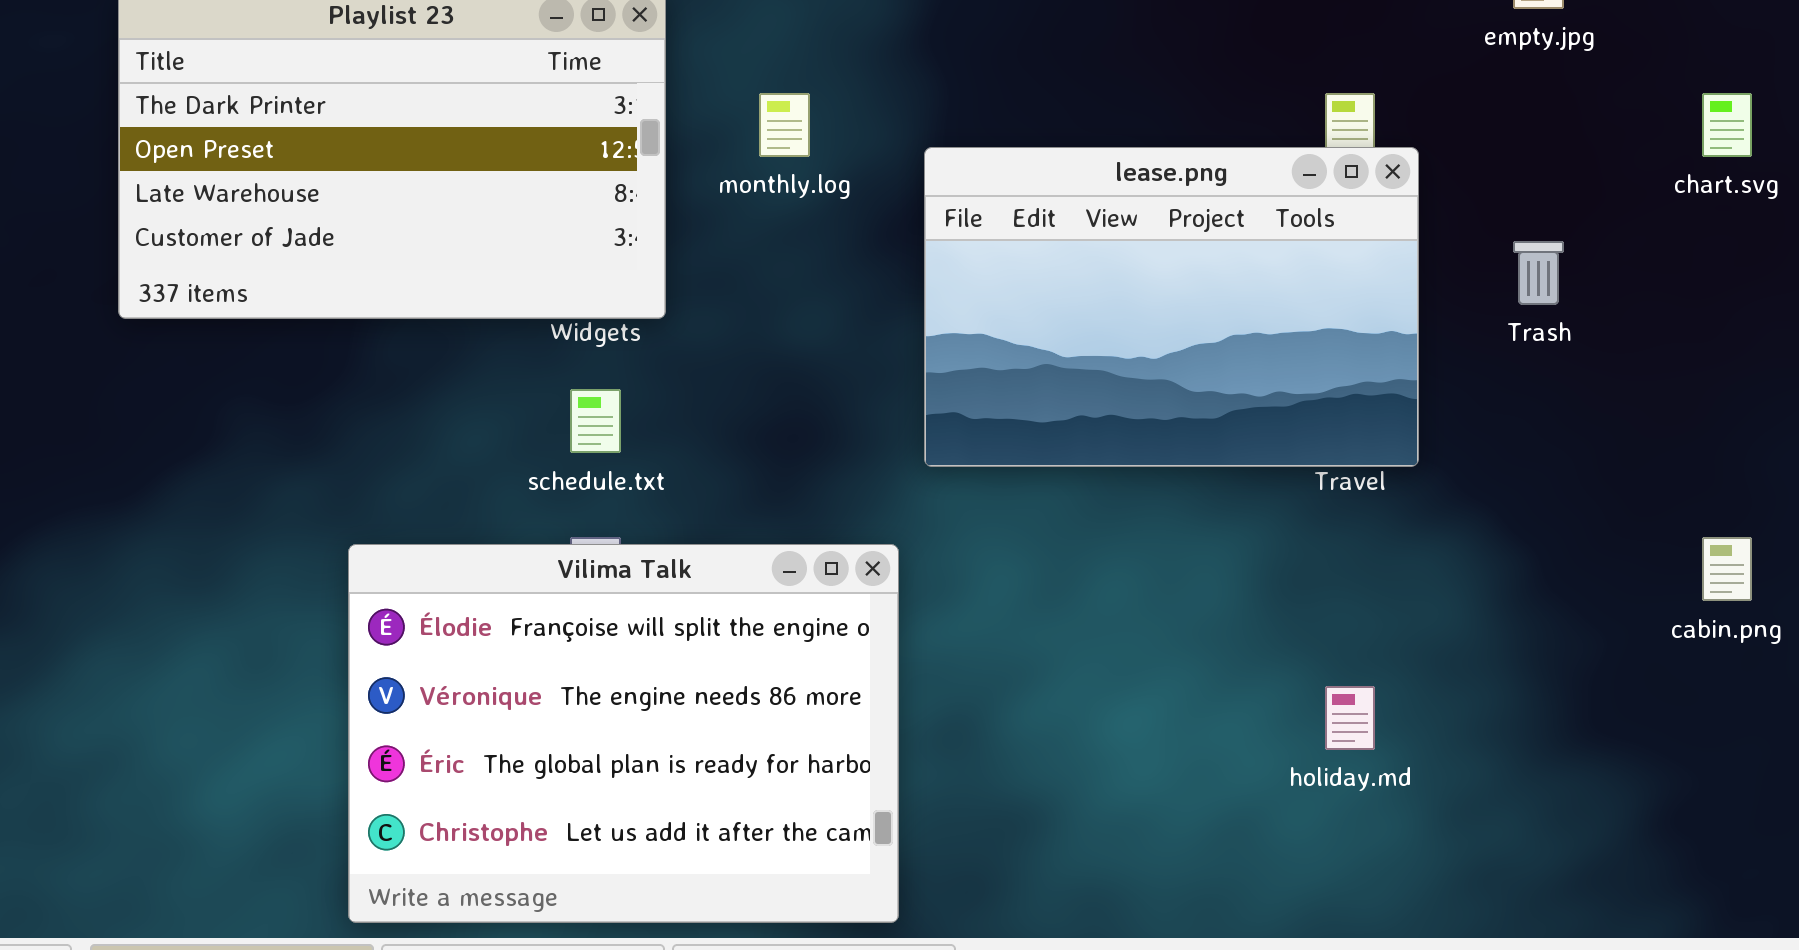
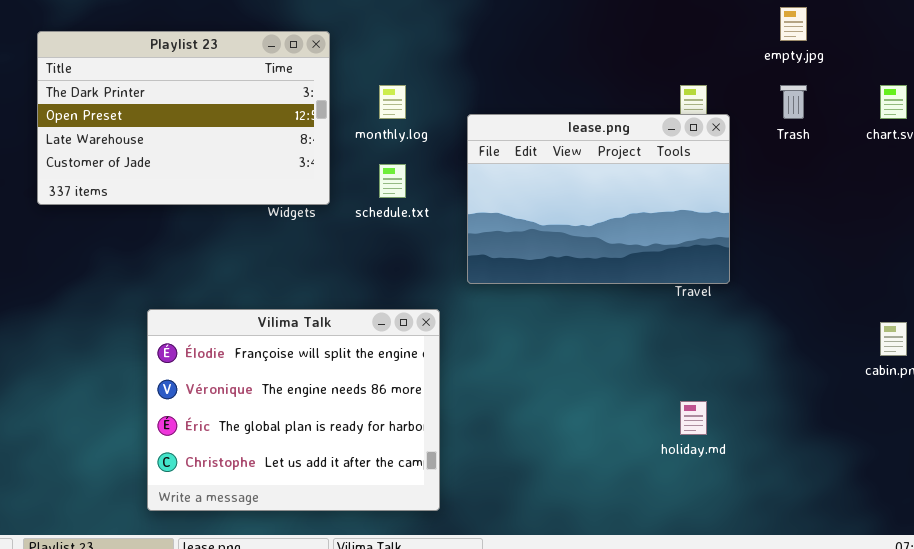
Trash: [1513,241,1564,305] -> [780,85,807,119], moved
schedule.txt: [570,389,621,453] -> [379,164,406,198], moved
Vilima Talk: [348,544,899,923] -> [147,309,440,511], moved

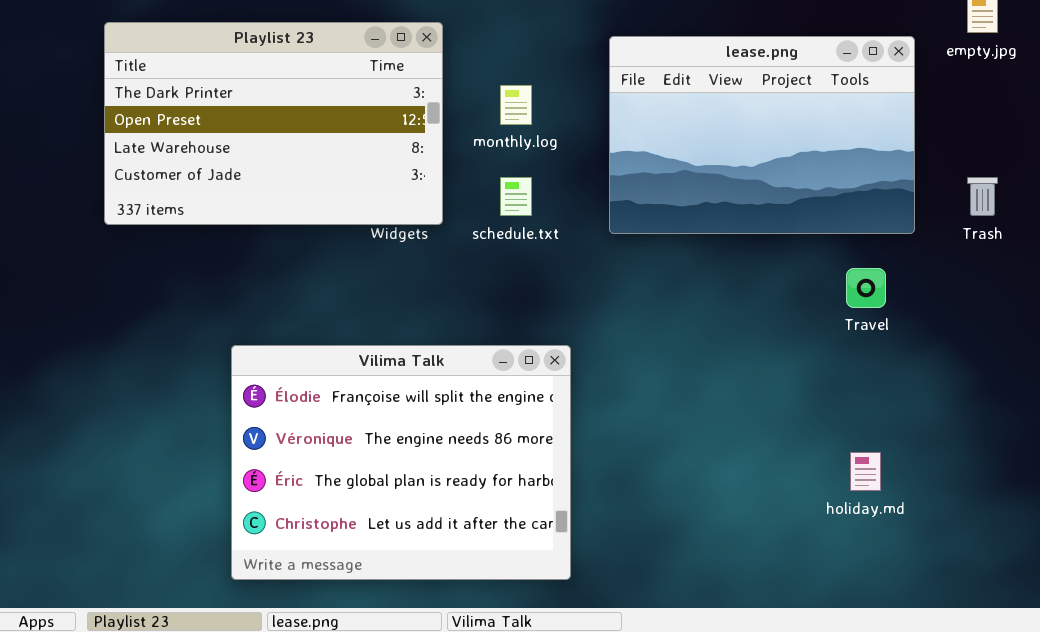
Trash: [780,85,807,119] -> [967,177,998,216], moved
lease.png: [467,114,730,284] -> [609,36,915,234], moved

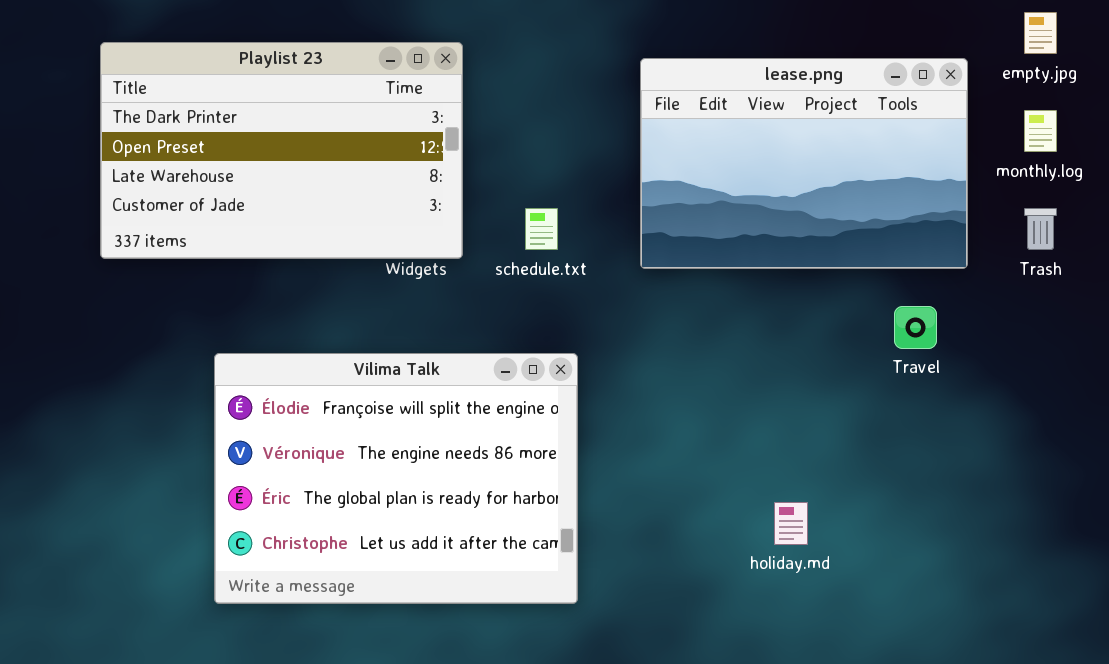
monthly.log: [500,85,532,125] -> [1024,110,1057,152], moved
Vilima Talk: [231,345,571,580] -> [214,353,578,604], moved
holiday.md: [850,452,881,491] -> [774,502,808,545], moved

